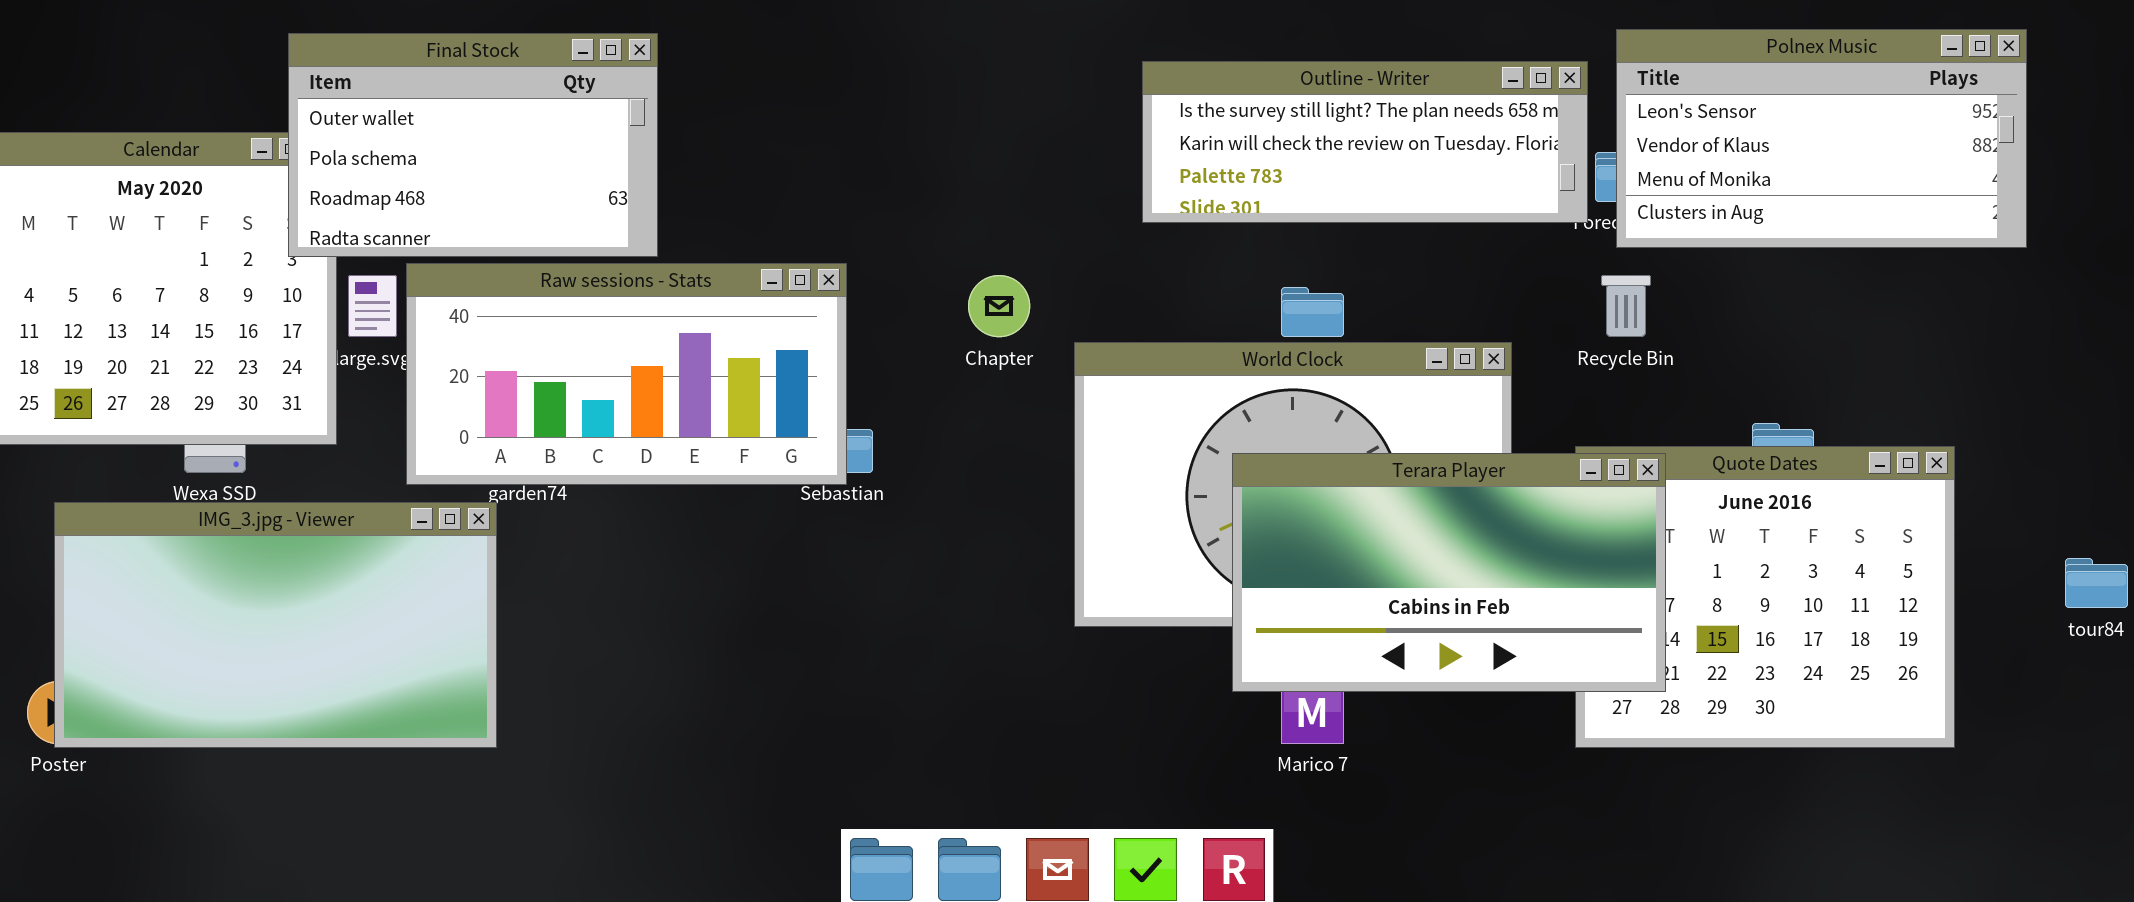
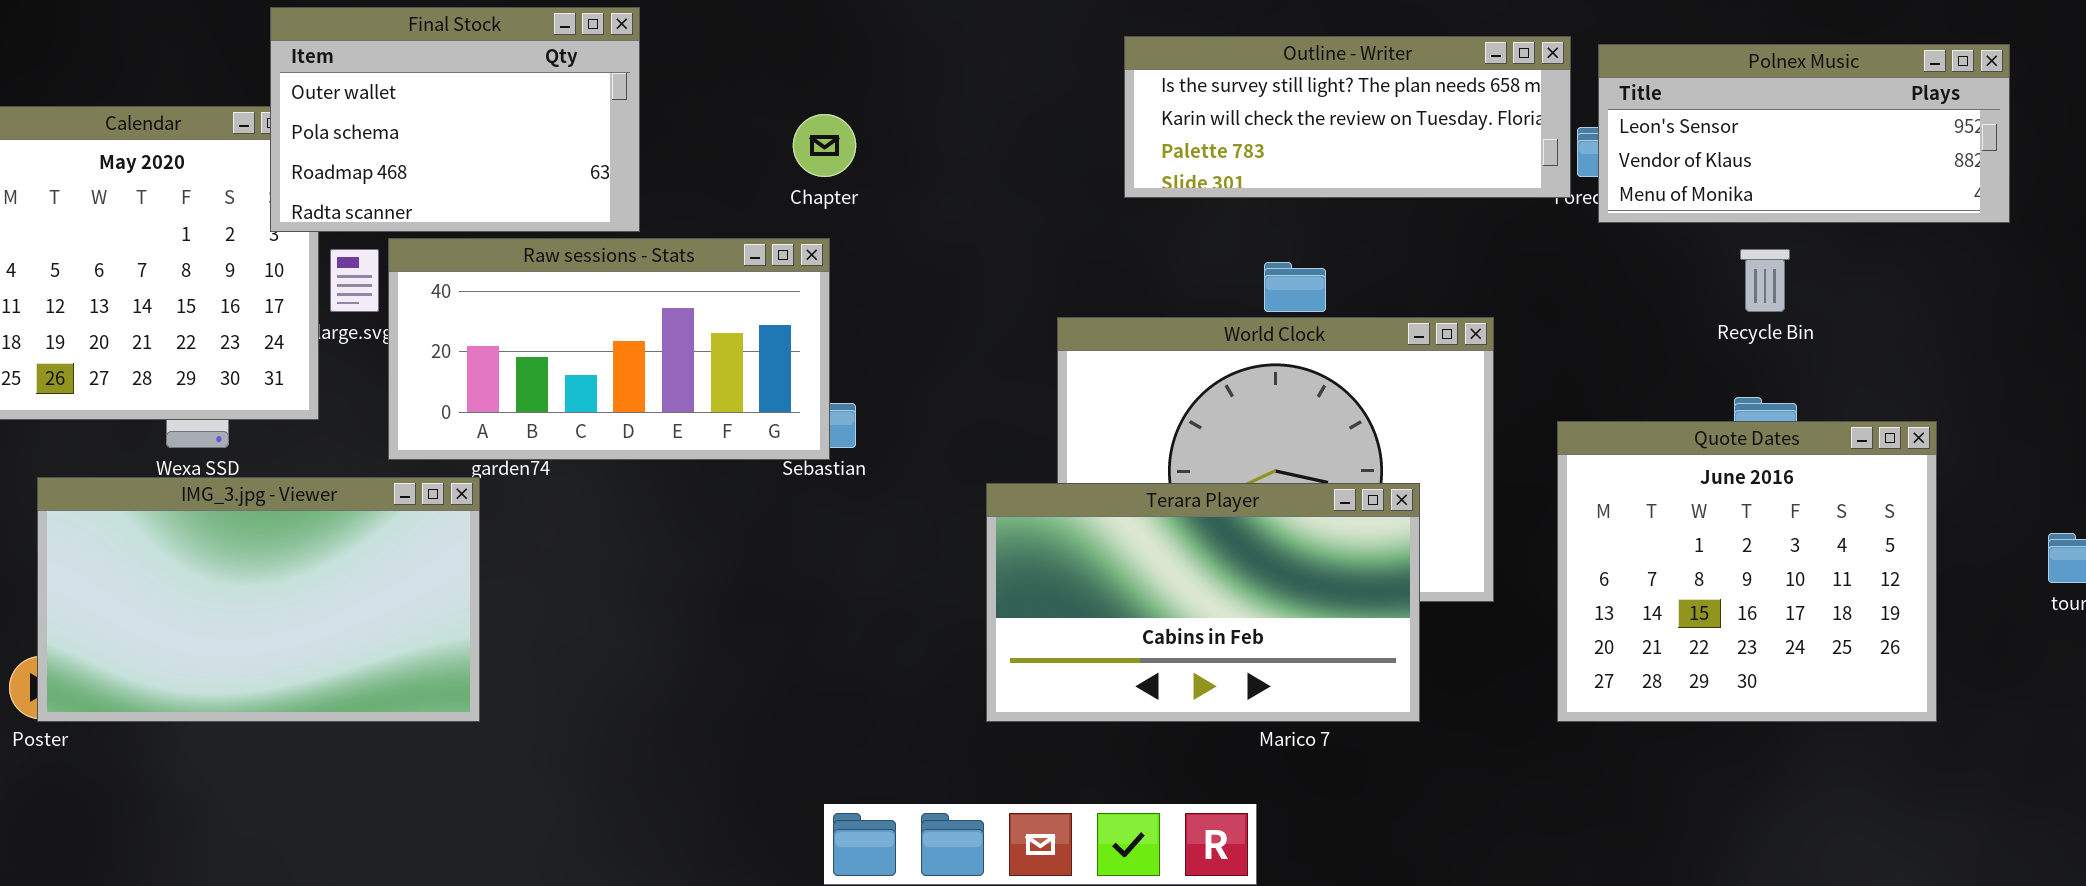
Polnex Music: [1616,29,2027,248] -> [1598,44,2010,223], resized
Chapter: [968,275,1030,337] -> [793,114,856,177], moved
Recycle Bin: [1601,275,1651,337] -> [1740,249,1790,312], moved
Terara Player: [1232,453,1666,692] -> [986,483,1420,722], moved

